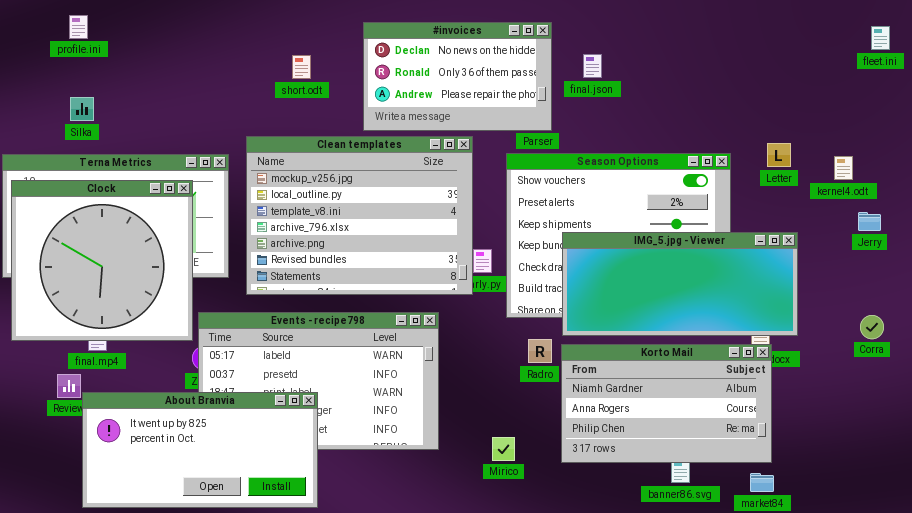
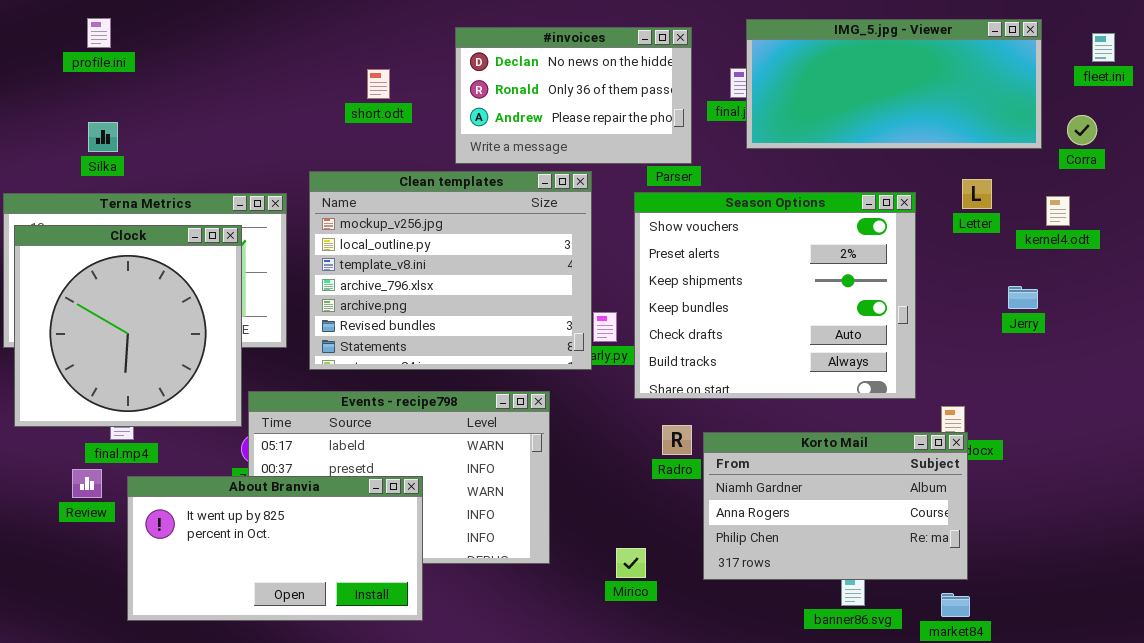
Jerry: [858,212,881,231] -> [1008,286,1038,309], moved
IMG_5.jpg - Viewer: [562,232,798,336] -> [746,19,1042,149], moved
Corra: [860,315,884,339] -> [1067,115,1097,145], moved
About Branvia: [82,392,318,508] -> [127,476,423,621], moved

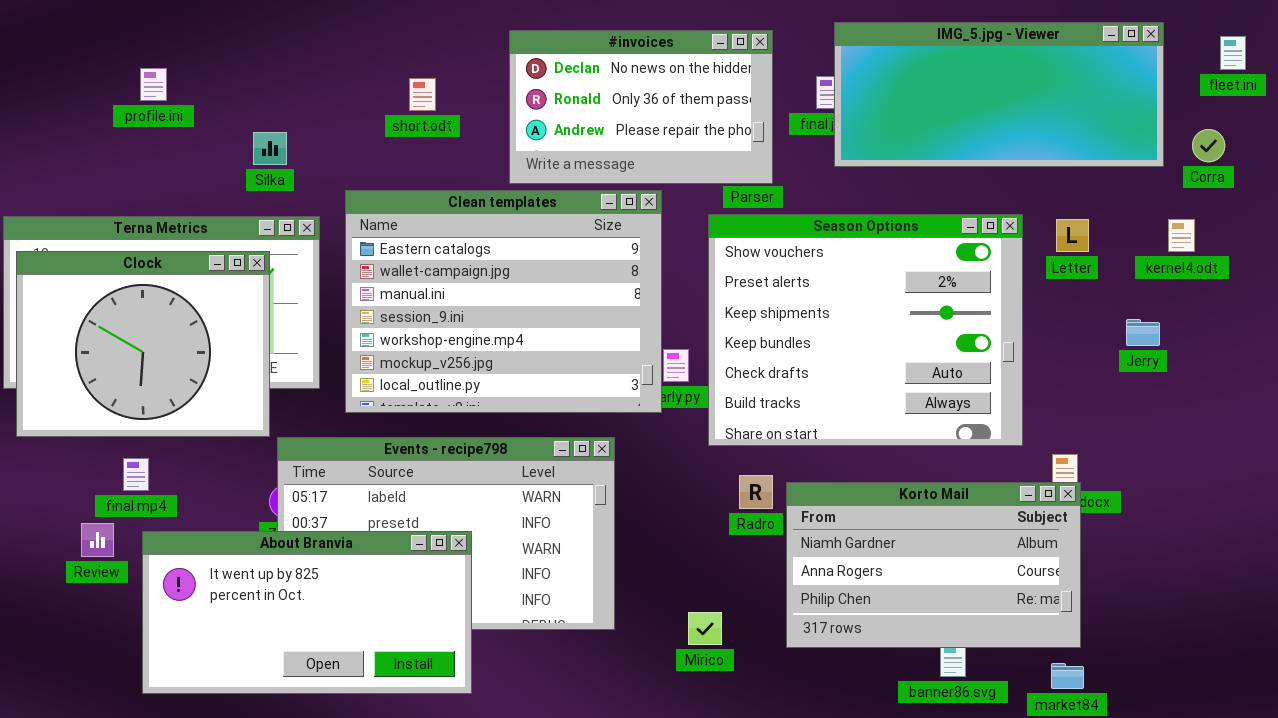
profile.ini: [87,18,111,48] -> [140,68,167,101], moved
Silka: [88,122,118,152] -> [253,132,287,165], moved
Clean templates: [309,171,592,370] -> [345,190,662,413], scrolled up 5 rows
Letter: [962,179,992,209] -> [1056,219,1089,252], moved
Clock: [14,225,242,427] -> [16,251,270,437], resized

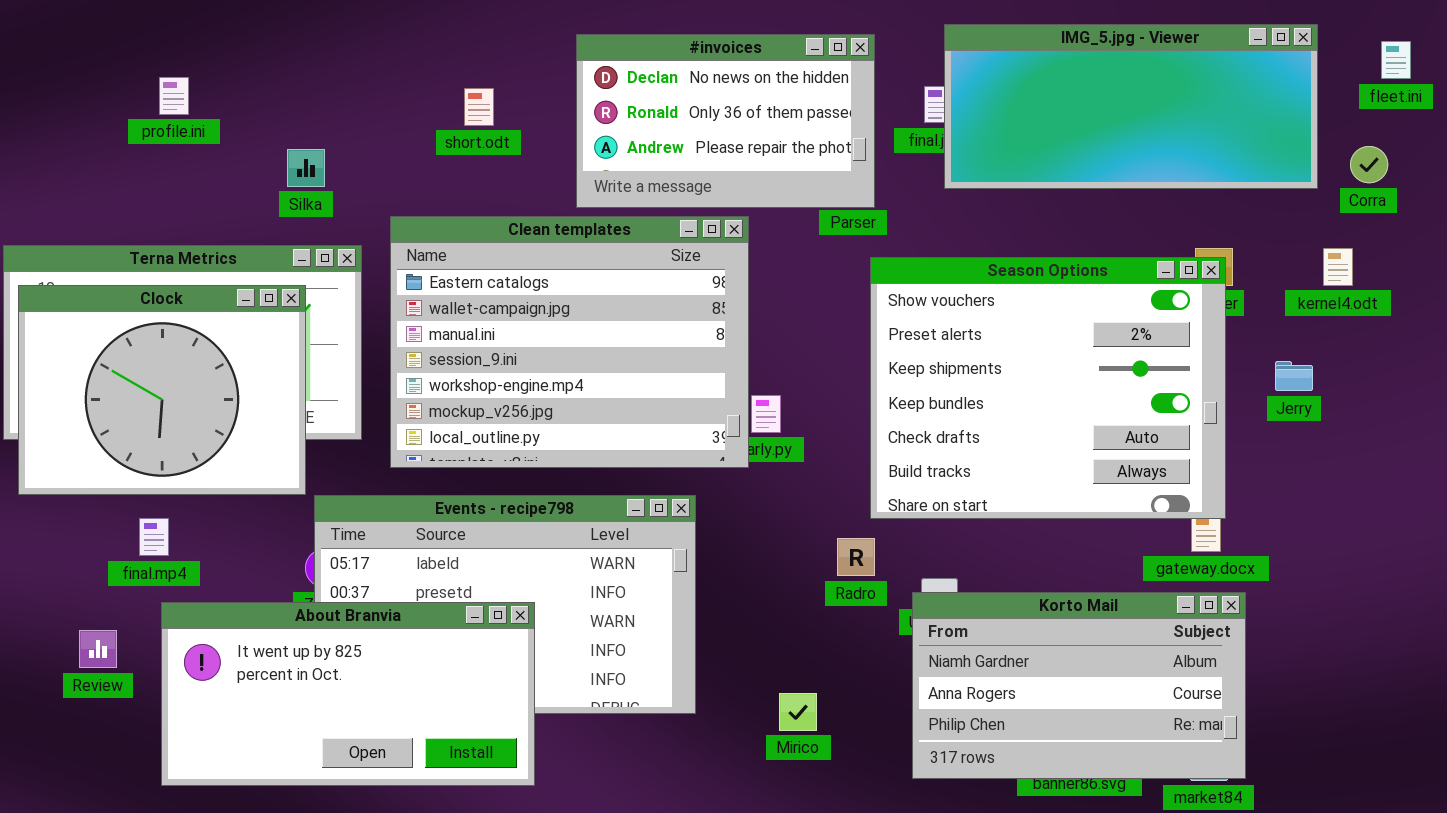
Season Options: [708,214,1023,446] -> [870,257,1226,519], moved
Korto Mail: [786,482,1081,648] -> [912,592,1246,779], moved
Review: [81,523,114,557] -> [79,630,117,668], moved

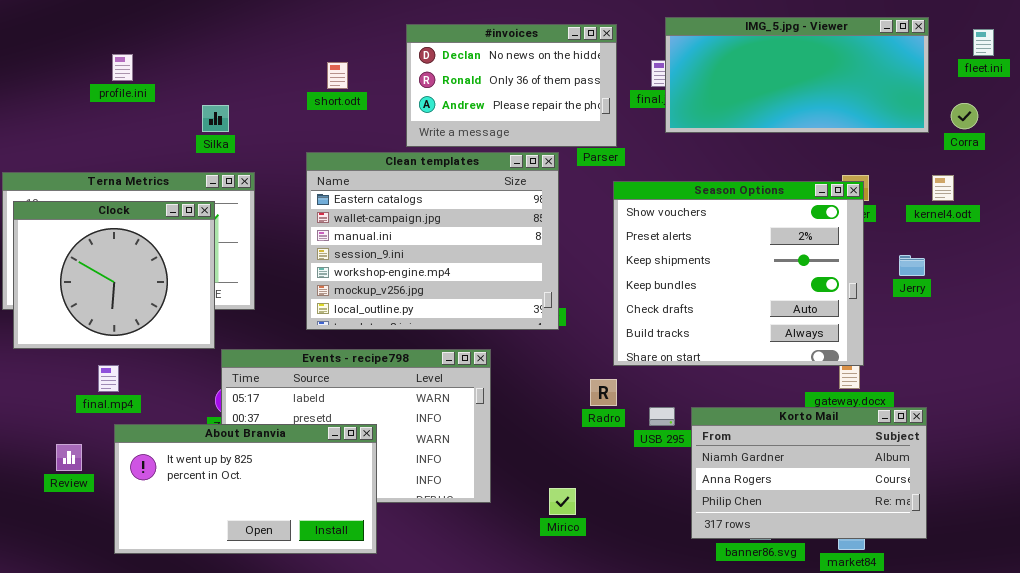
Clean templates: [390,216,749,468] -> [306,152,559,330], moved
Korto Mail: [912,592,1246,779] -> [691,407,927,539], moved

